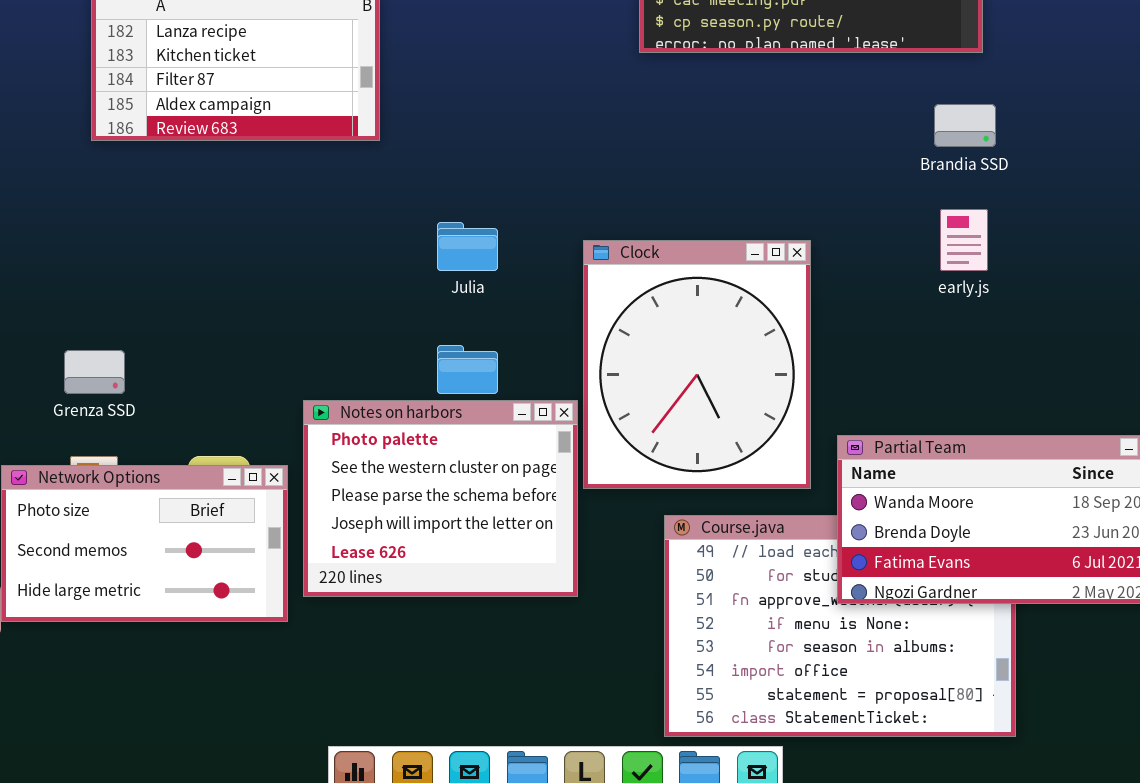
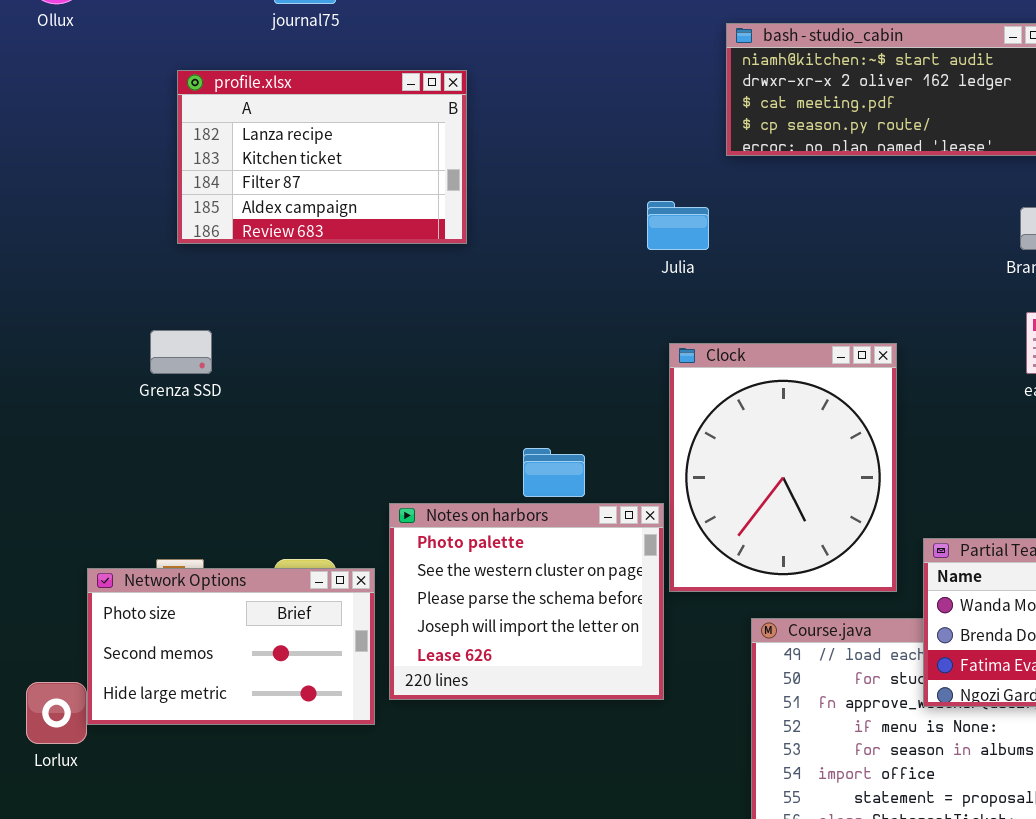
Julia: [437,222,498,271] -> [647,201,709,250], moved
Grenza SSD: [64,350,125,394] -> [150,330,212,374], moved

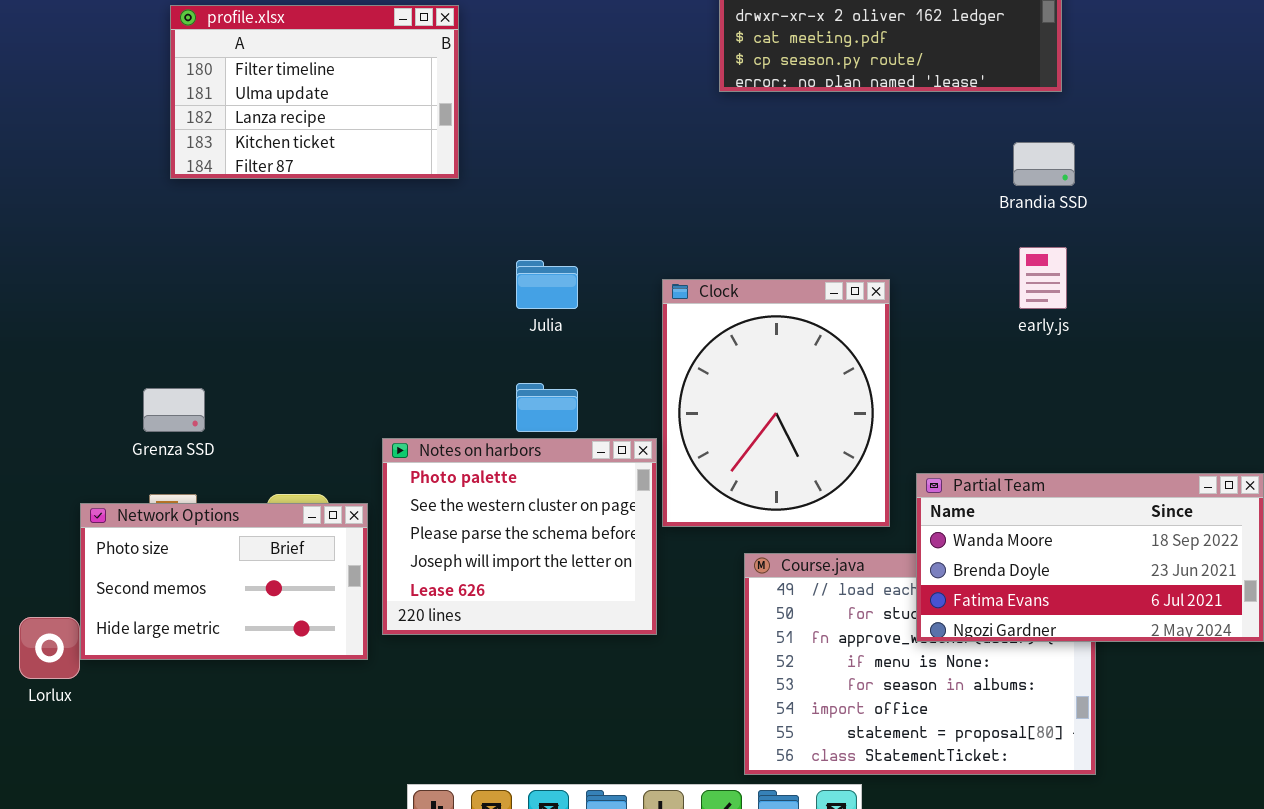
profile.xlsx: [177,70,467,244] -> [170,5,459,179], scrolled up 2 rows
Julia: [647,201,709,250] -> [516,260,578,309], moved
Grenza SSD: [150,330,212,374] -> [143,388,205,432], moved

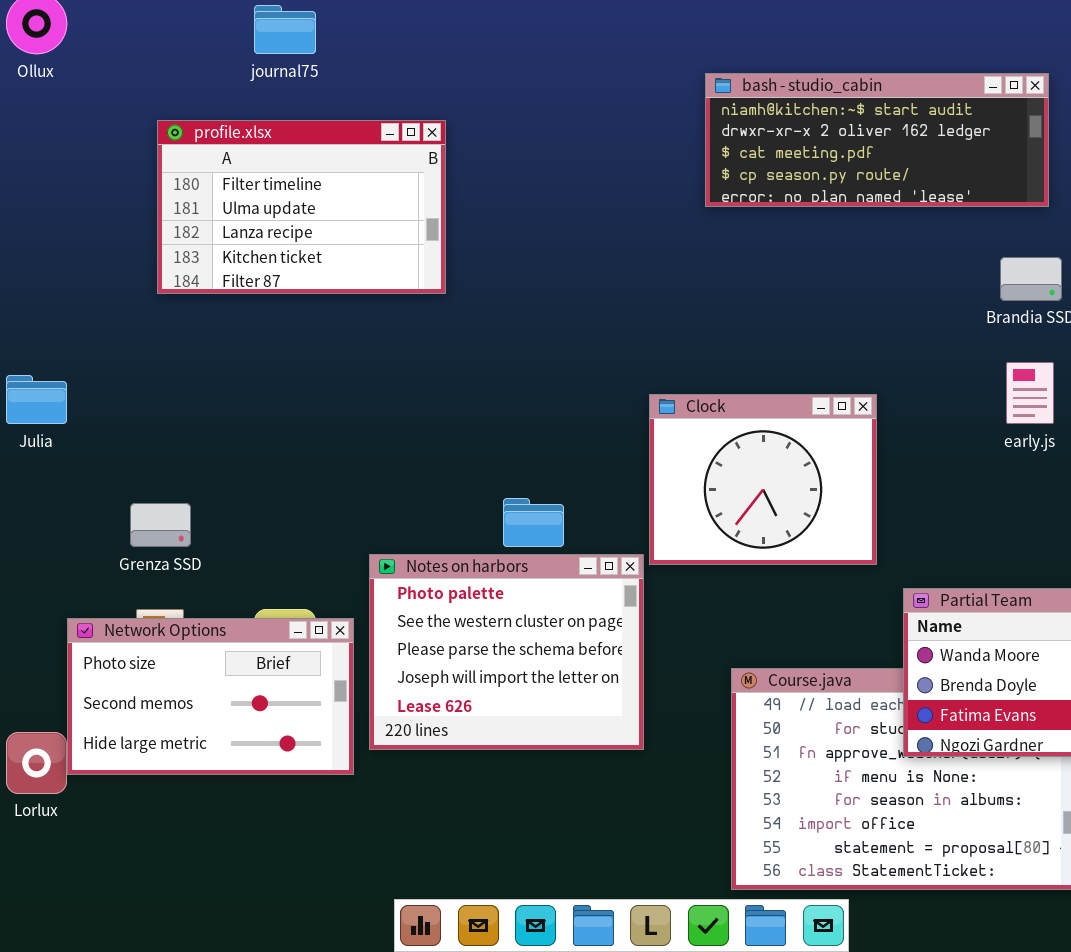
Julia: [516,260,578,309] -> [6,375,67,424], moved
Clock: [662,279,890,527] -> [649,394,877,565], resized

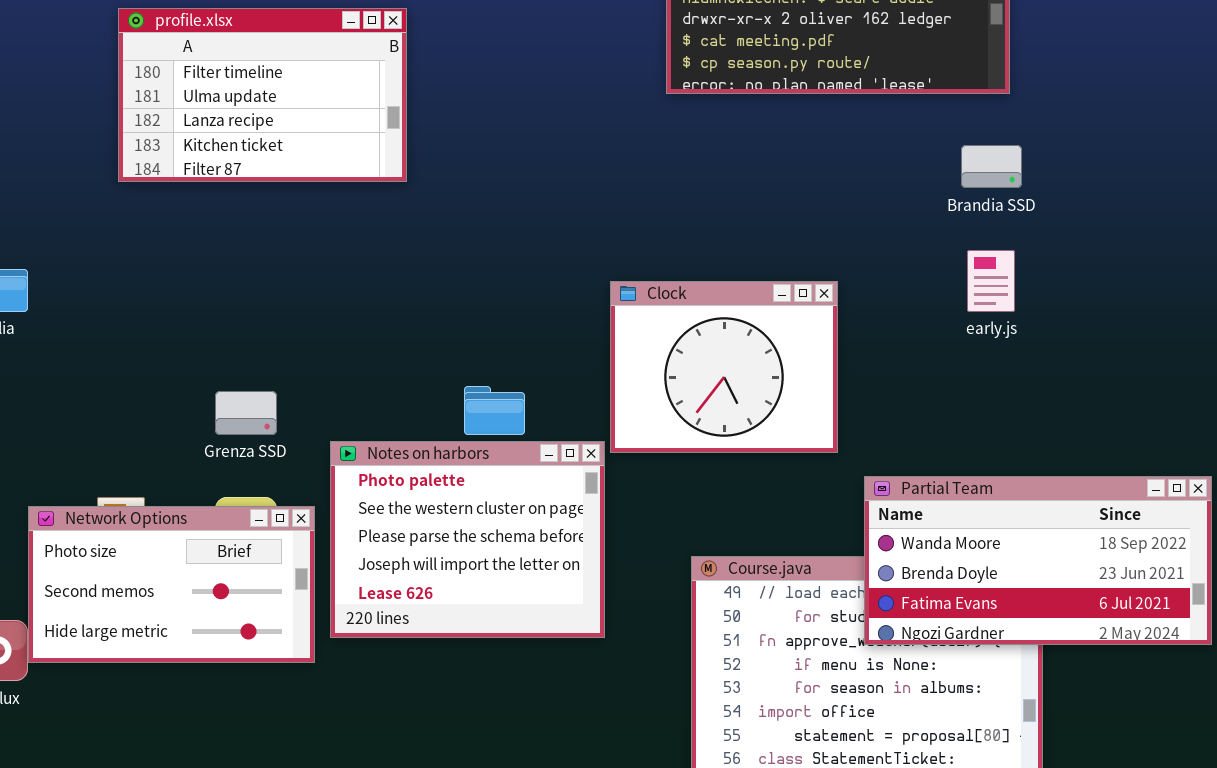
Grenza SSD: [130,503,191,547] -> [215,391,277,435], moved

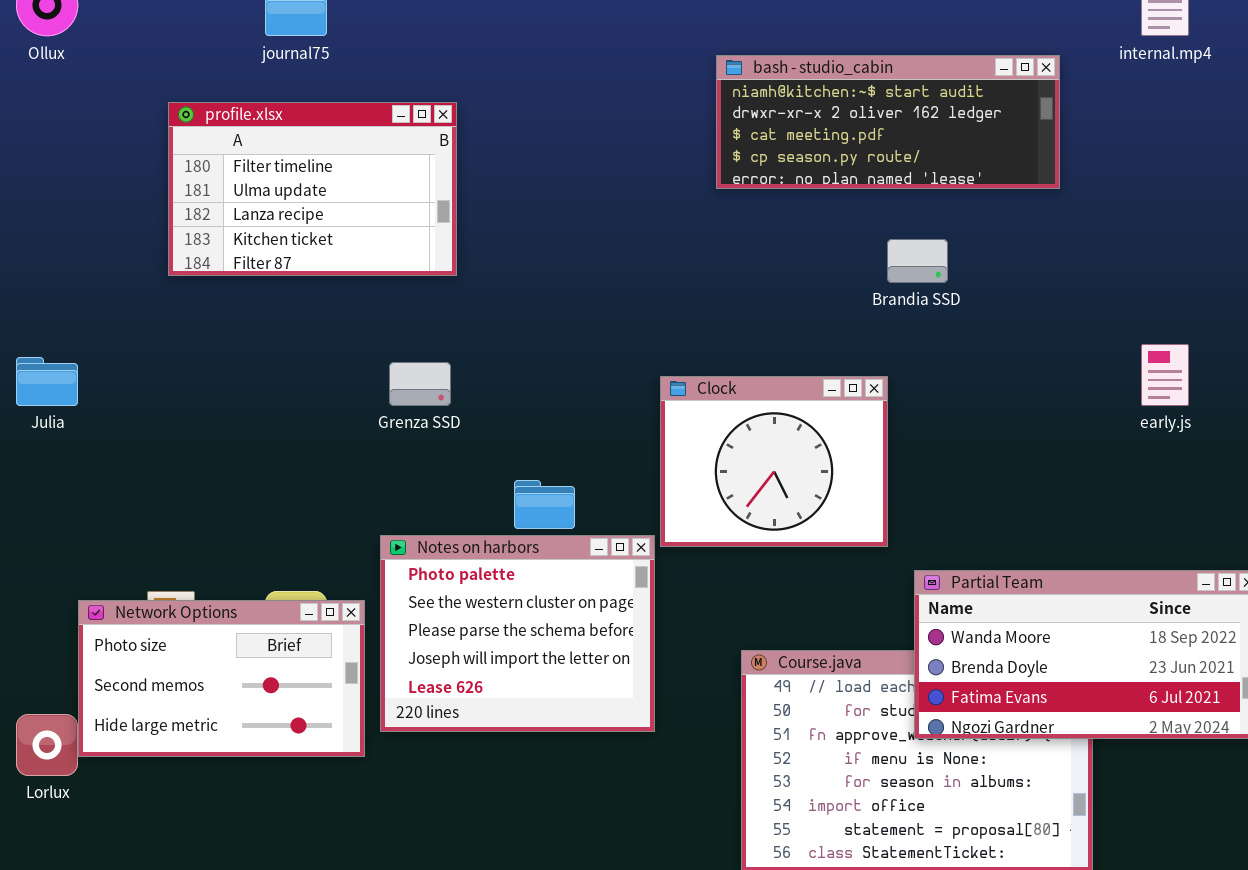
Brandia SSD: [961,145,1022,188] -> [887,239,948,283], moved
early.js: [967,250,1015,312] -> [1141,344,1189,406], moved
Grenza SSD: [215,391,277,435] -> [389,362,451,406], moved

